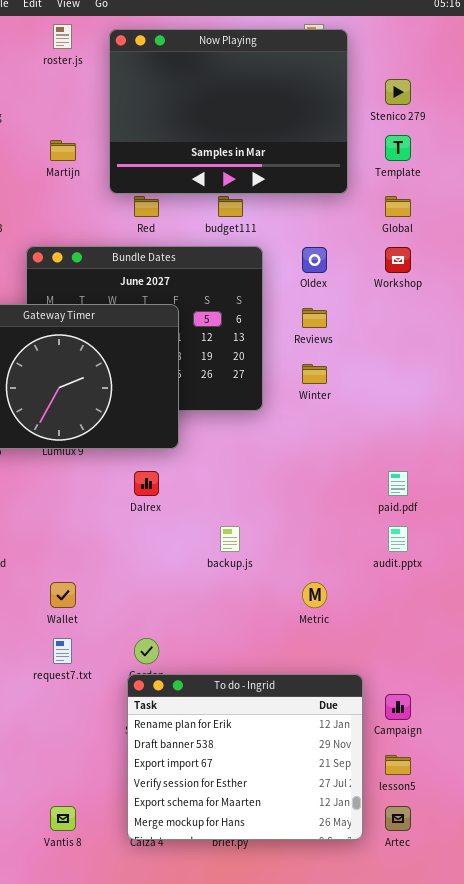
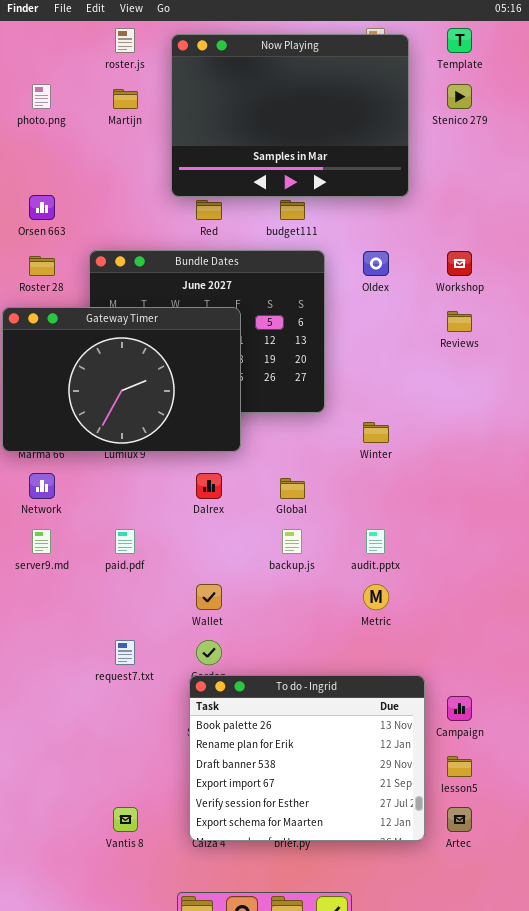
Template: [385,135,411,161] -> [447,28,472,53], moved
Martijn: [50,140,76,161] -> [113,89,138,109], moved
Global: [385,196,411,217] -> [280,478,305,499], moved
Reviews: [302,308,327,328] -> [447,311,472,332], moved
Winter: [302,364,327,384] -> [363,422,389,443], moved
paid.pdf: [388,471,408,496] -> [115,529,135,554], moved
audit.pptx: [388,526,408,552] -> [366,529,385,554], moved
Wallet: [50,582,76,608] -> [196,584,222,610], moved
To do - Ingrid: [127,674,363,840] -> [189,675,425,841], scrolled up 1 row

